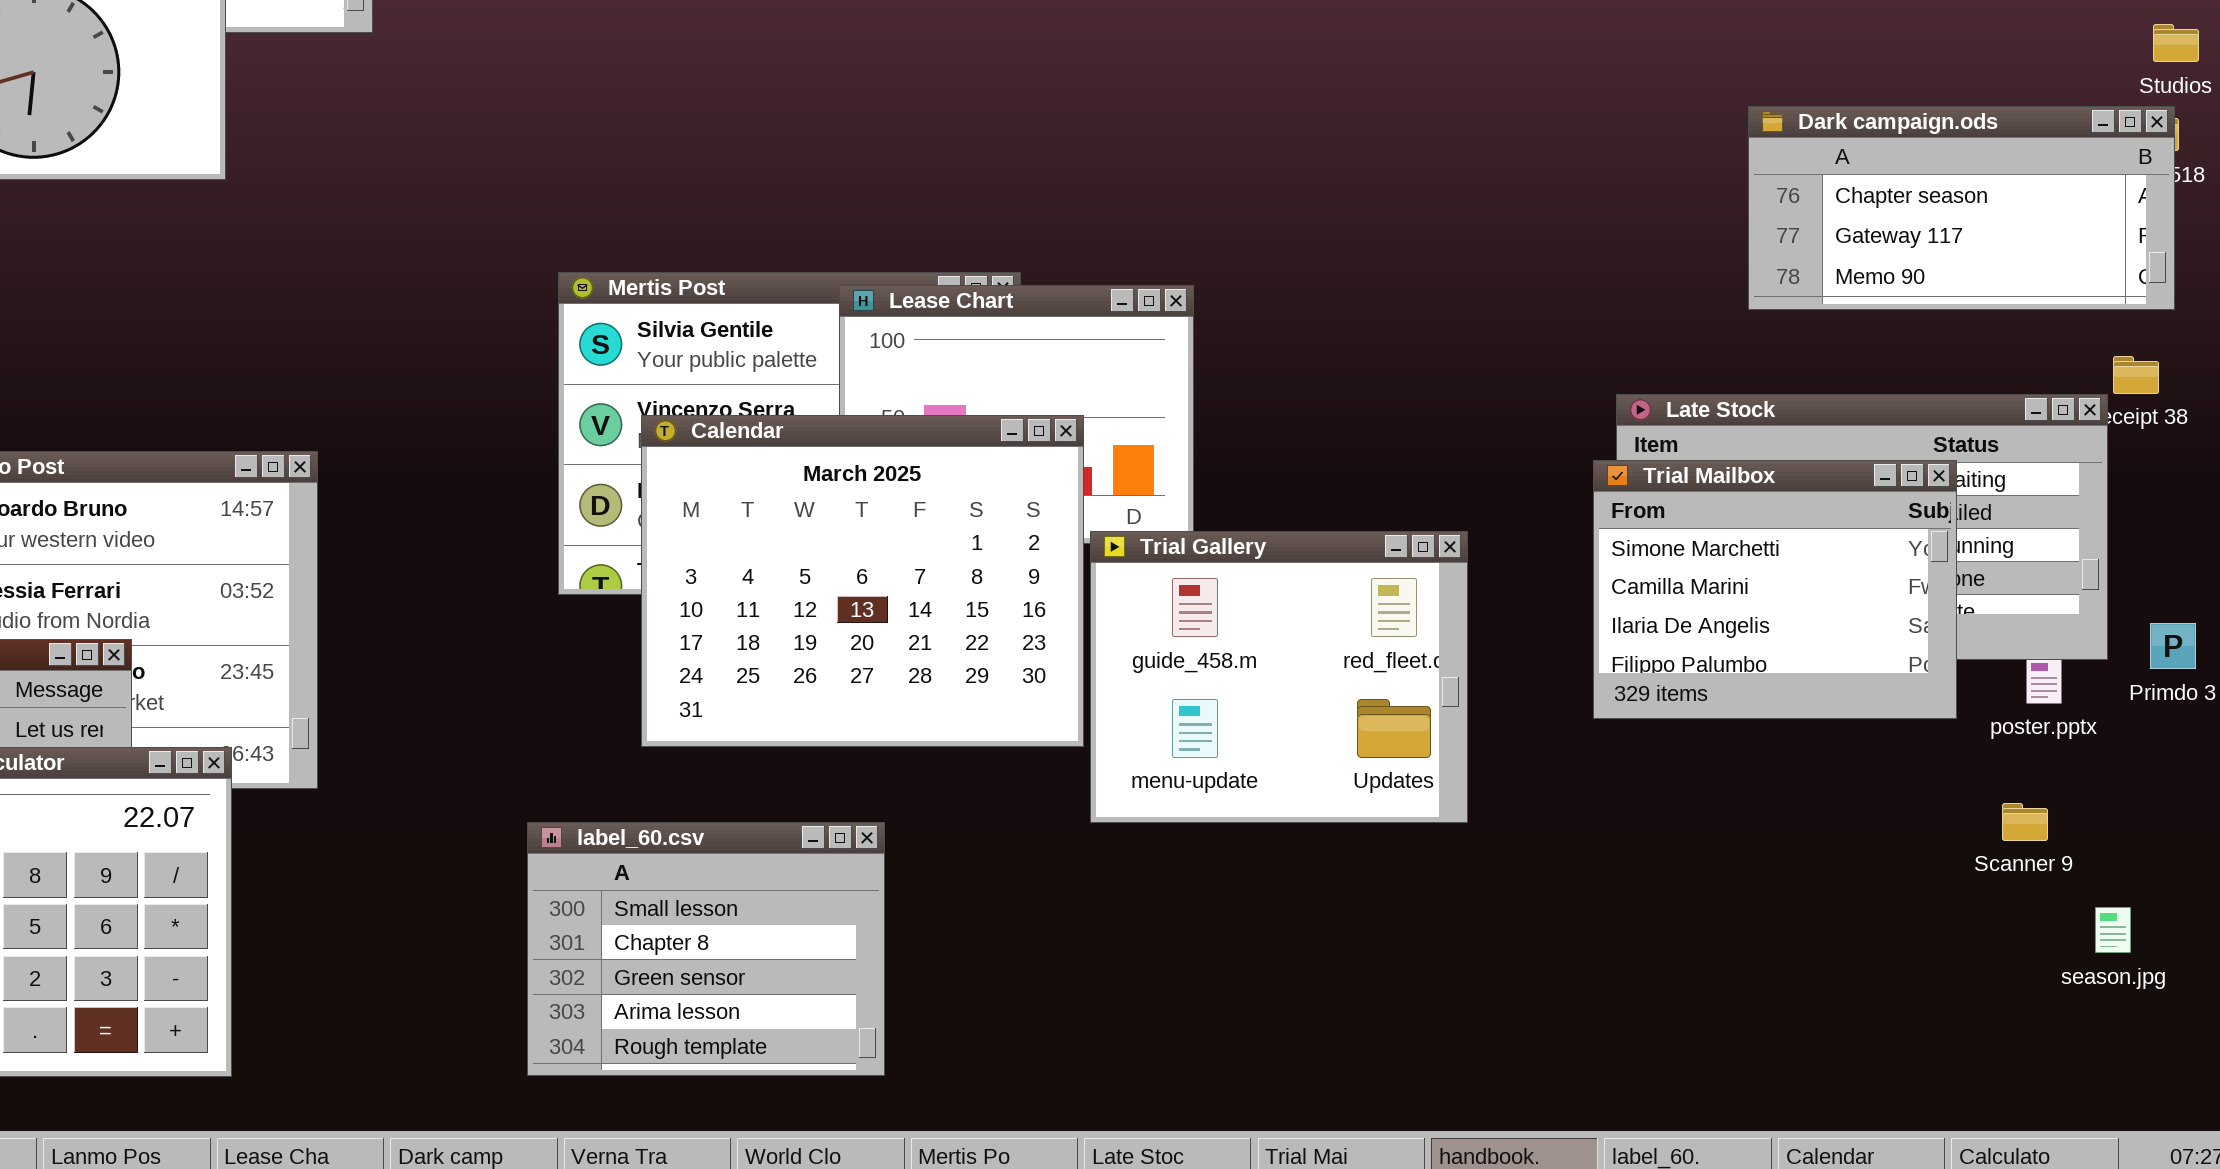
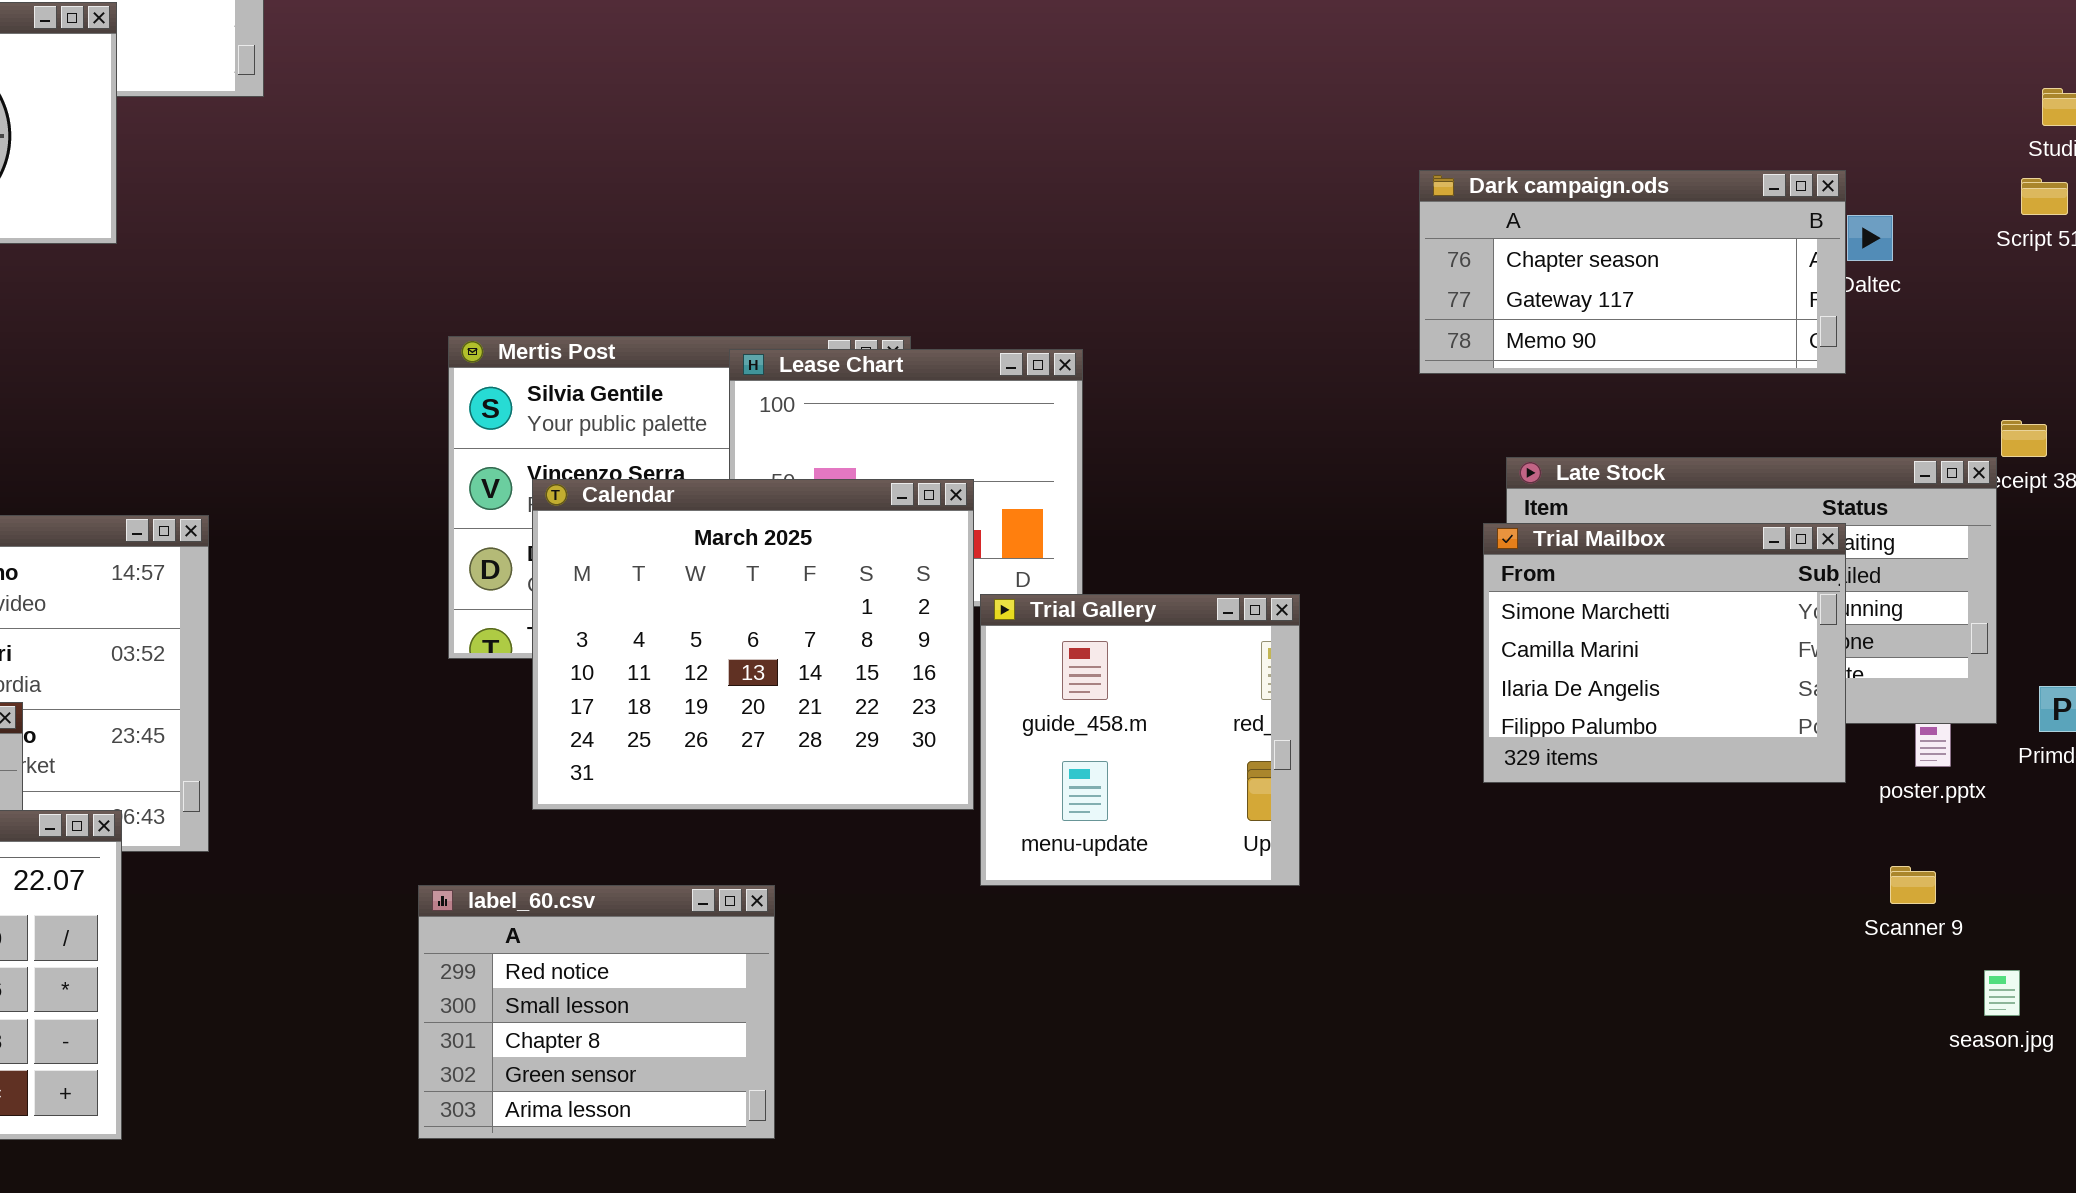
Dark campaign.ods: [1748,106,2175,310] -> [1419,170,1846,374], moved
Trial Gallery: [1090,531,1468,823] -> [980,594,1300,886], resized
label_60.csv: [527,822,885,1076] -> [418,885,775,1139], scrolled up 1 row

